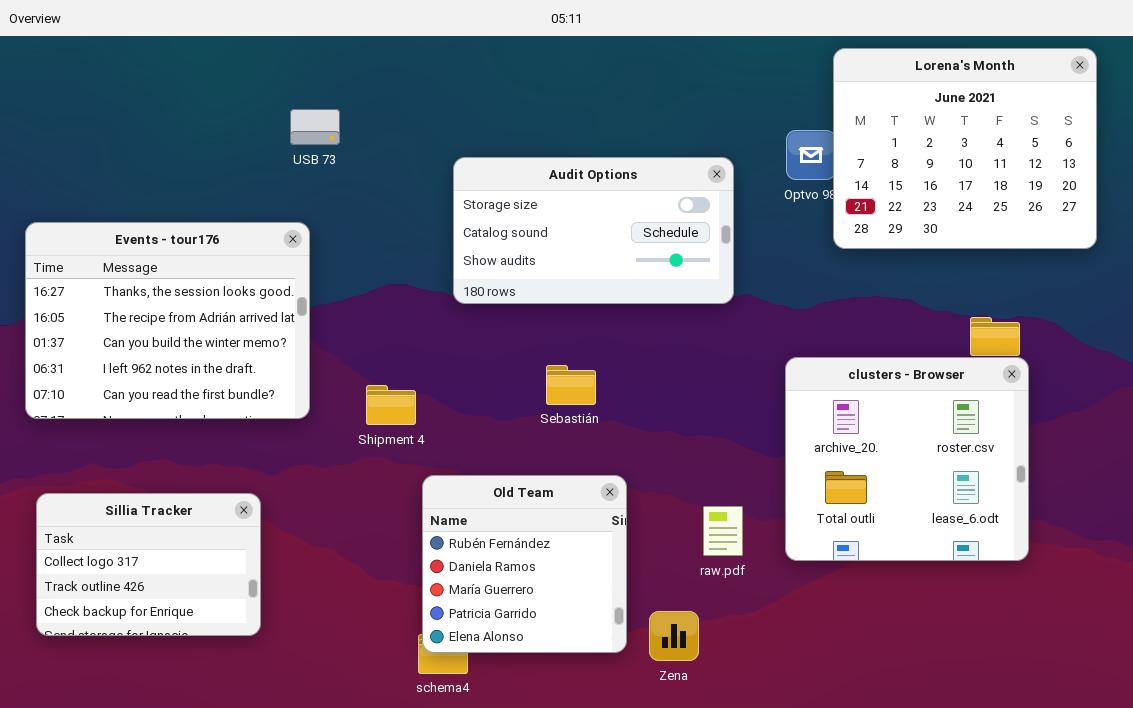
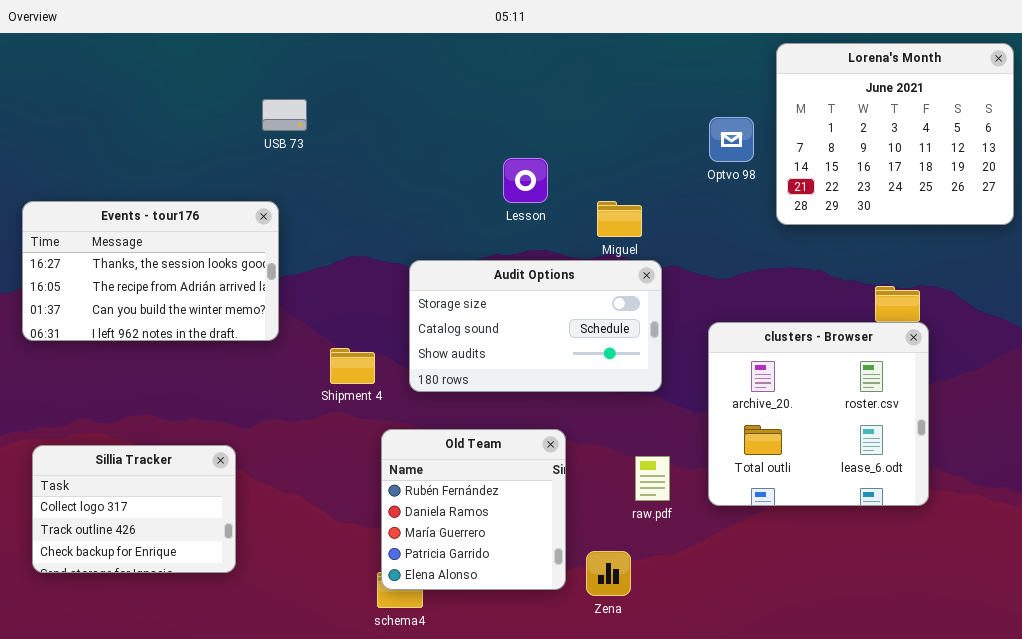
Lorena's Month: [833,48,1097,249] -> [776,43,1014,225], moved
Audit Options: [453,157,734,304] -> [409,260,662,392], moved
Events - tour176: [25,222,310,419] -> [22,201,279,341], resized

